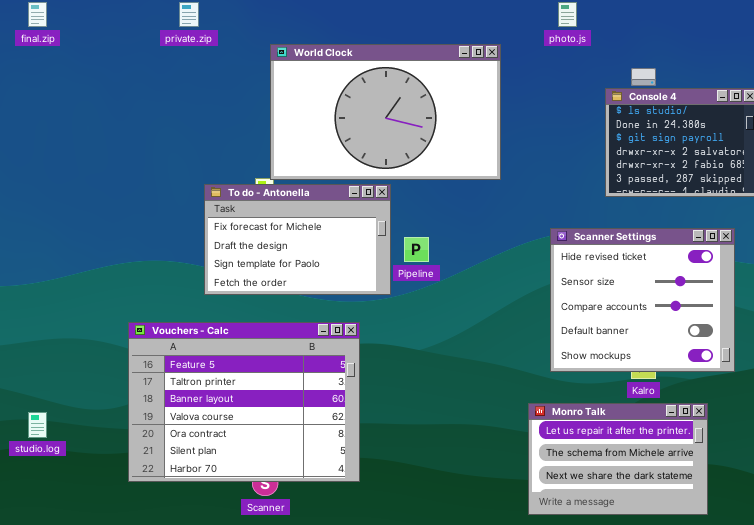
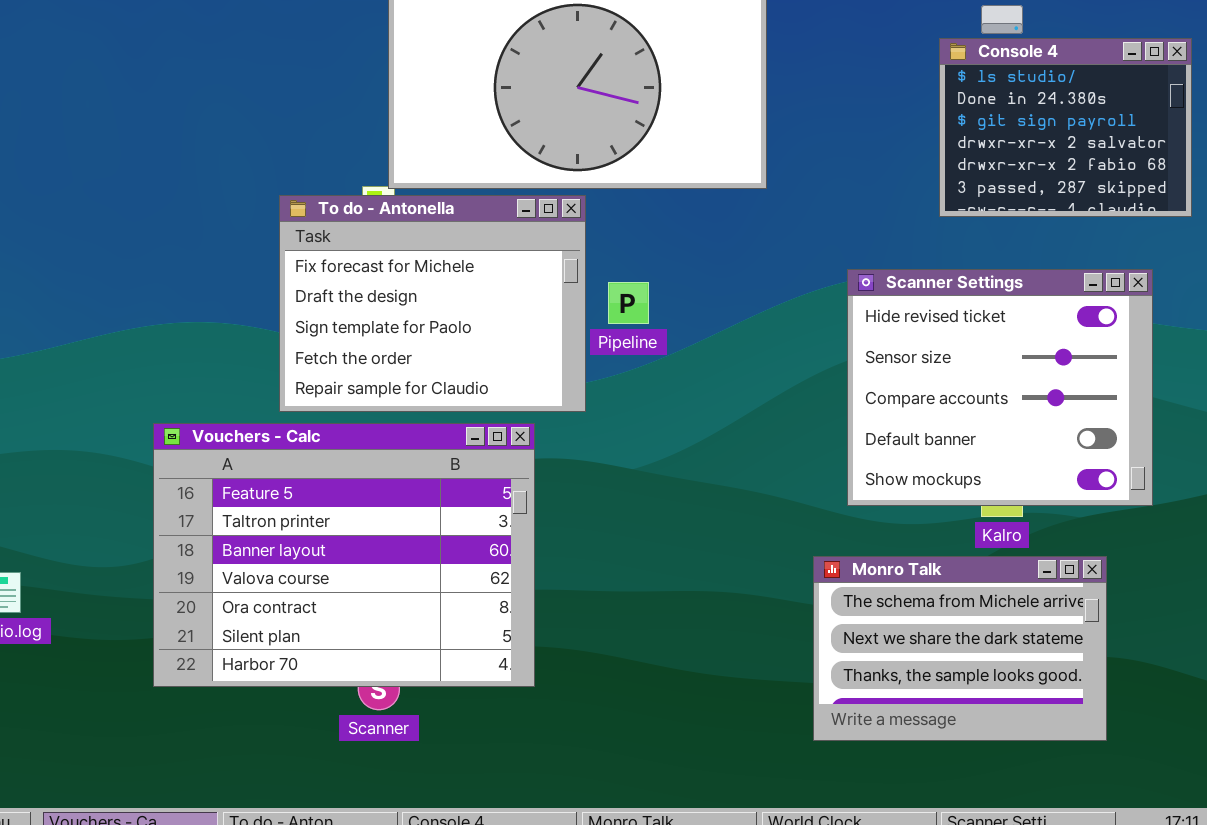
To do - Antonella: [204,184,391,295] -> [279,195,586,412], resized
Monro Talk: [528,403,708,515] -> [813,556,1107,741], scrolled down 1 row

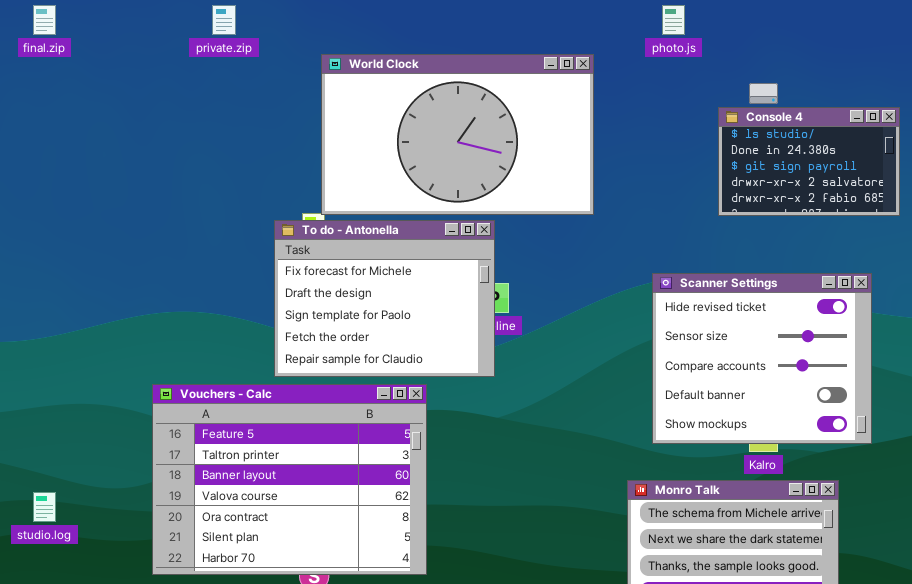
Console 4: [939,38,1192,217] -> [718,107,900,216], resized
To do - Antonella: [279,195,586,412] -> [274,220,495,377], moved

